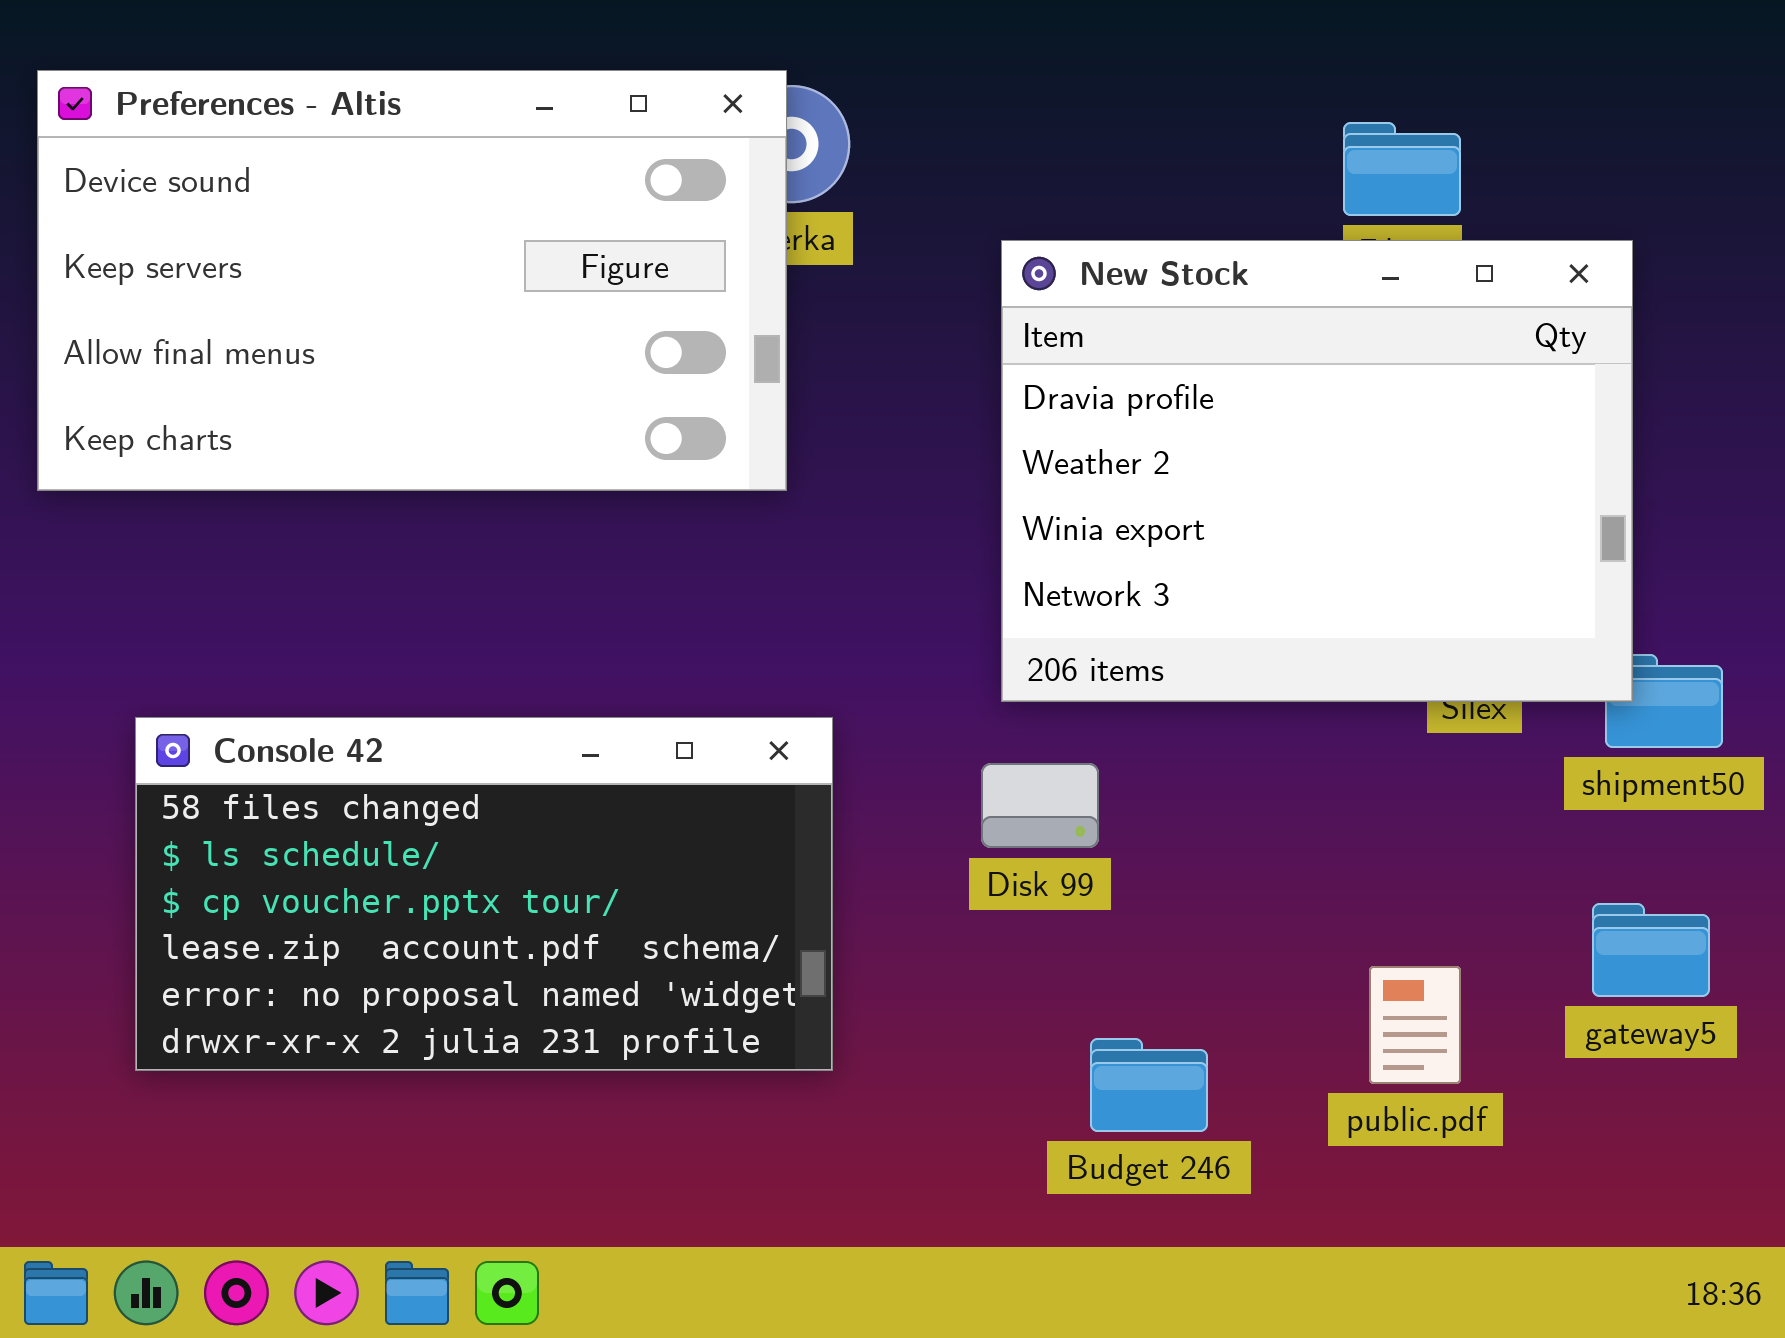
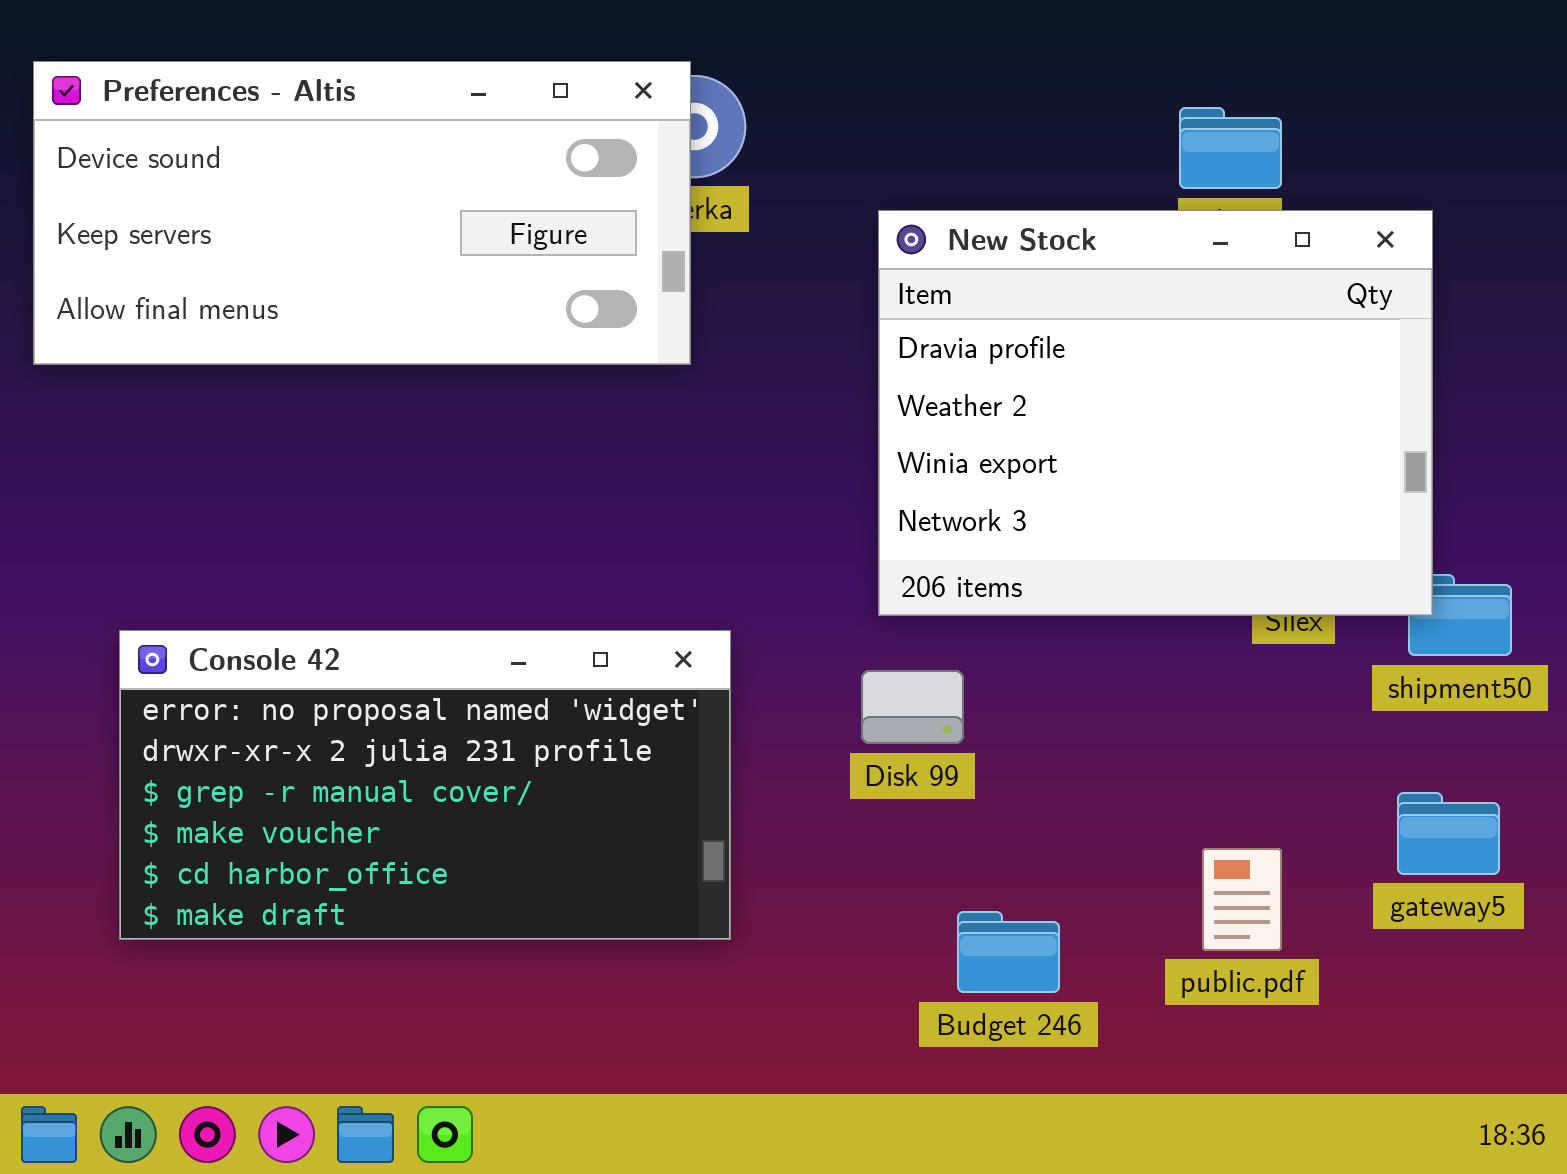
Preferences - Altis: [37,70,787,491] -> [33,61,691,365], resized
Console 42: [135,717,833,1071] -> [119,630,731,940], scrolled down 4 rows

